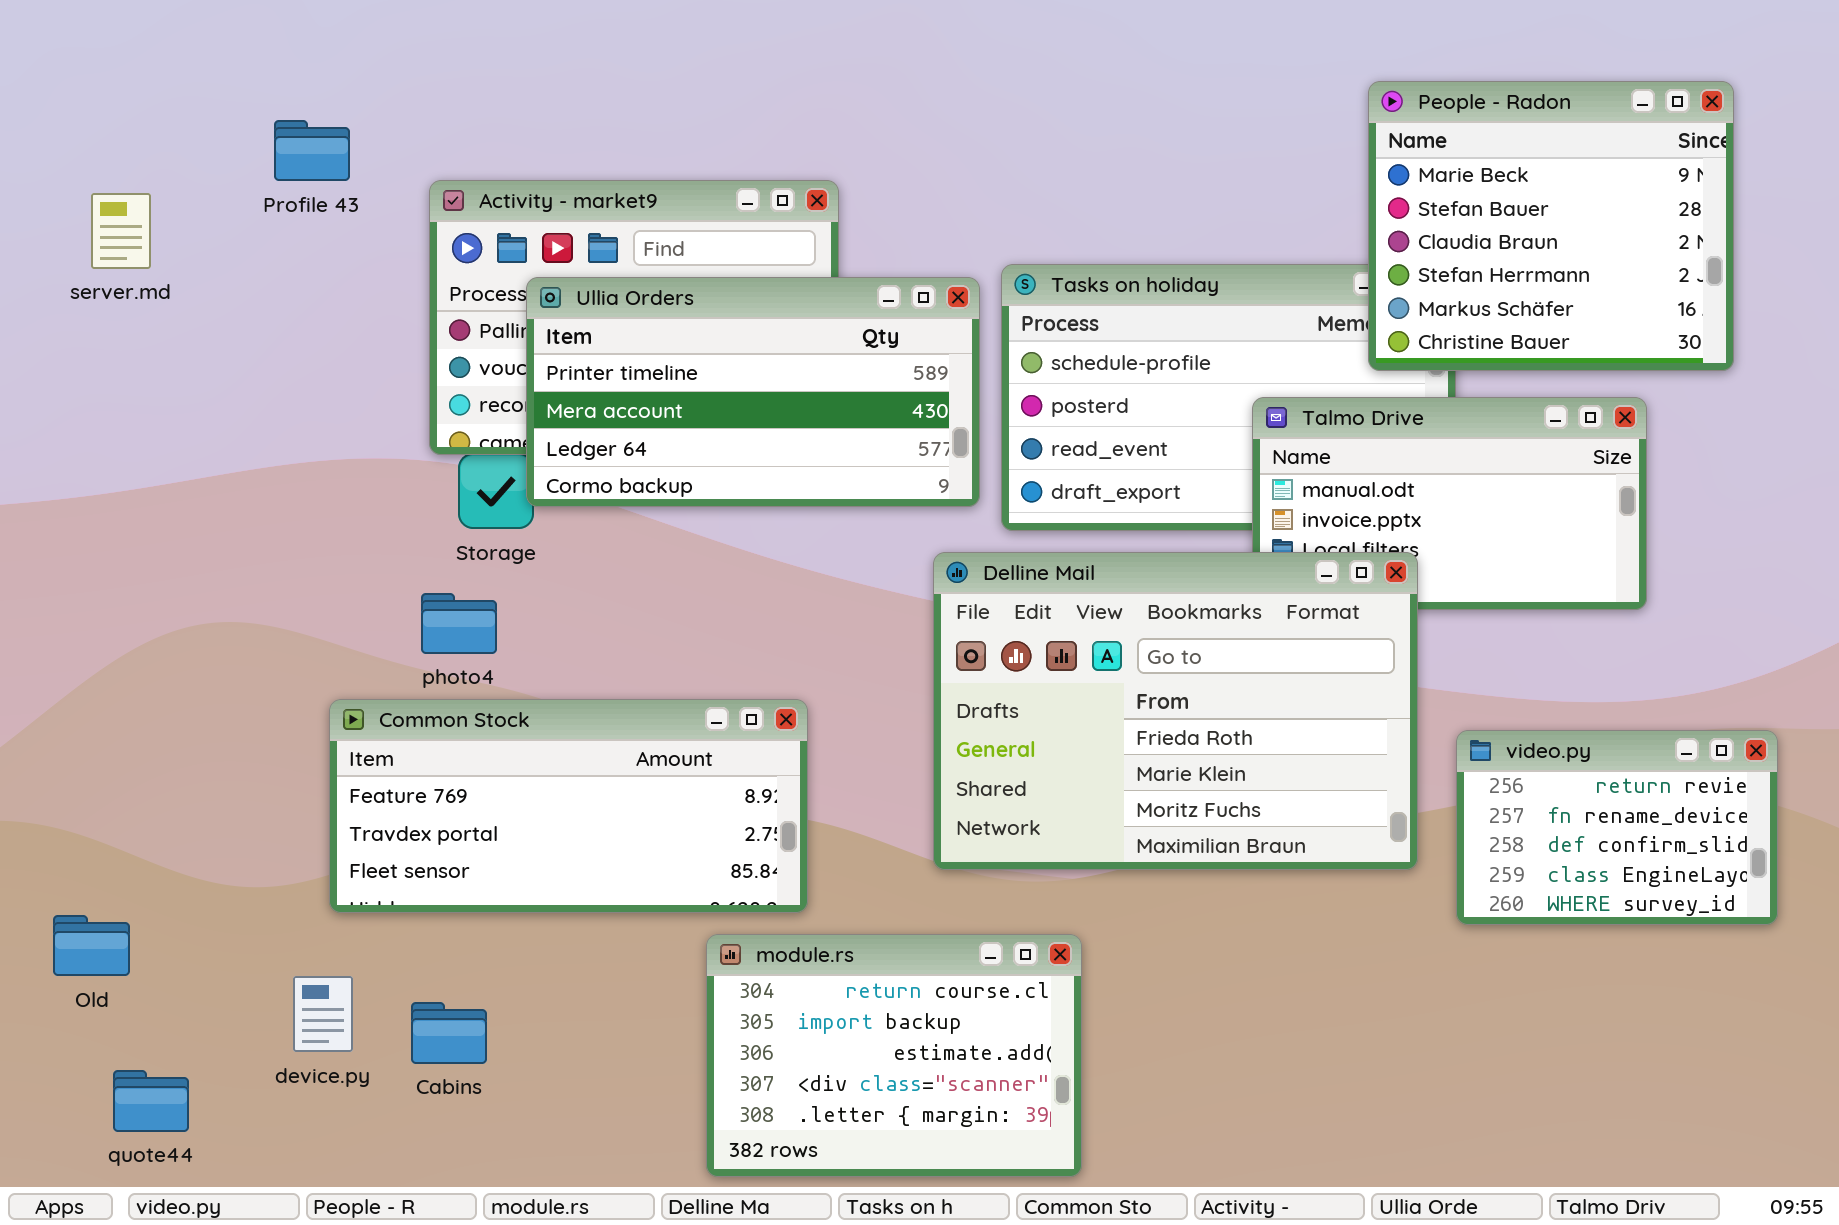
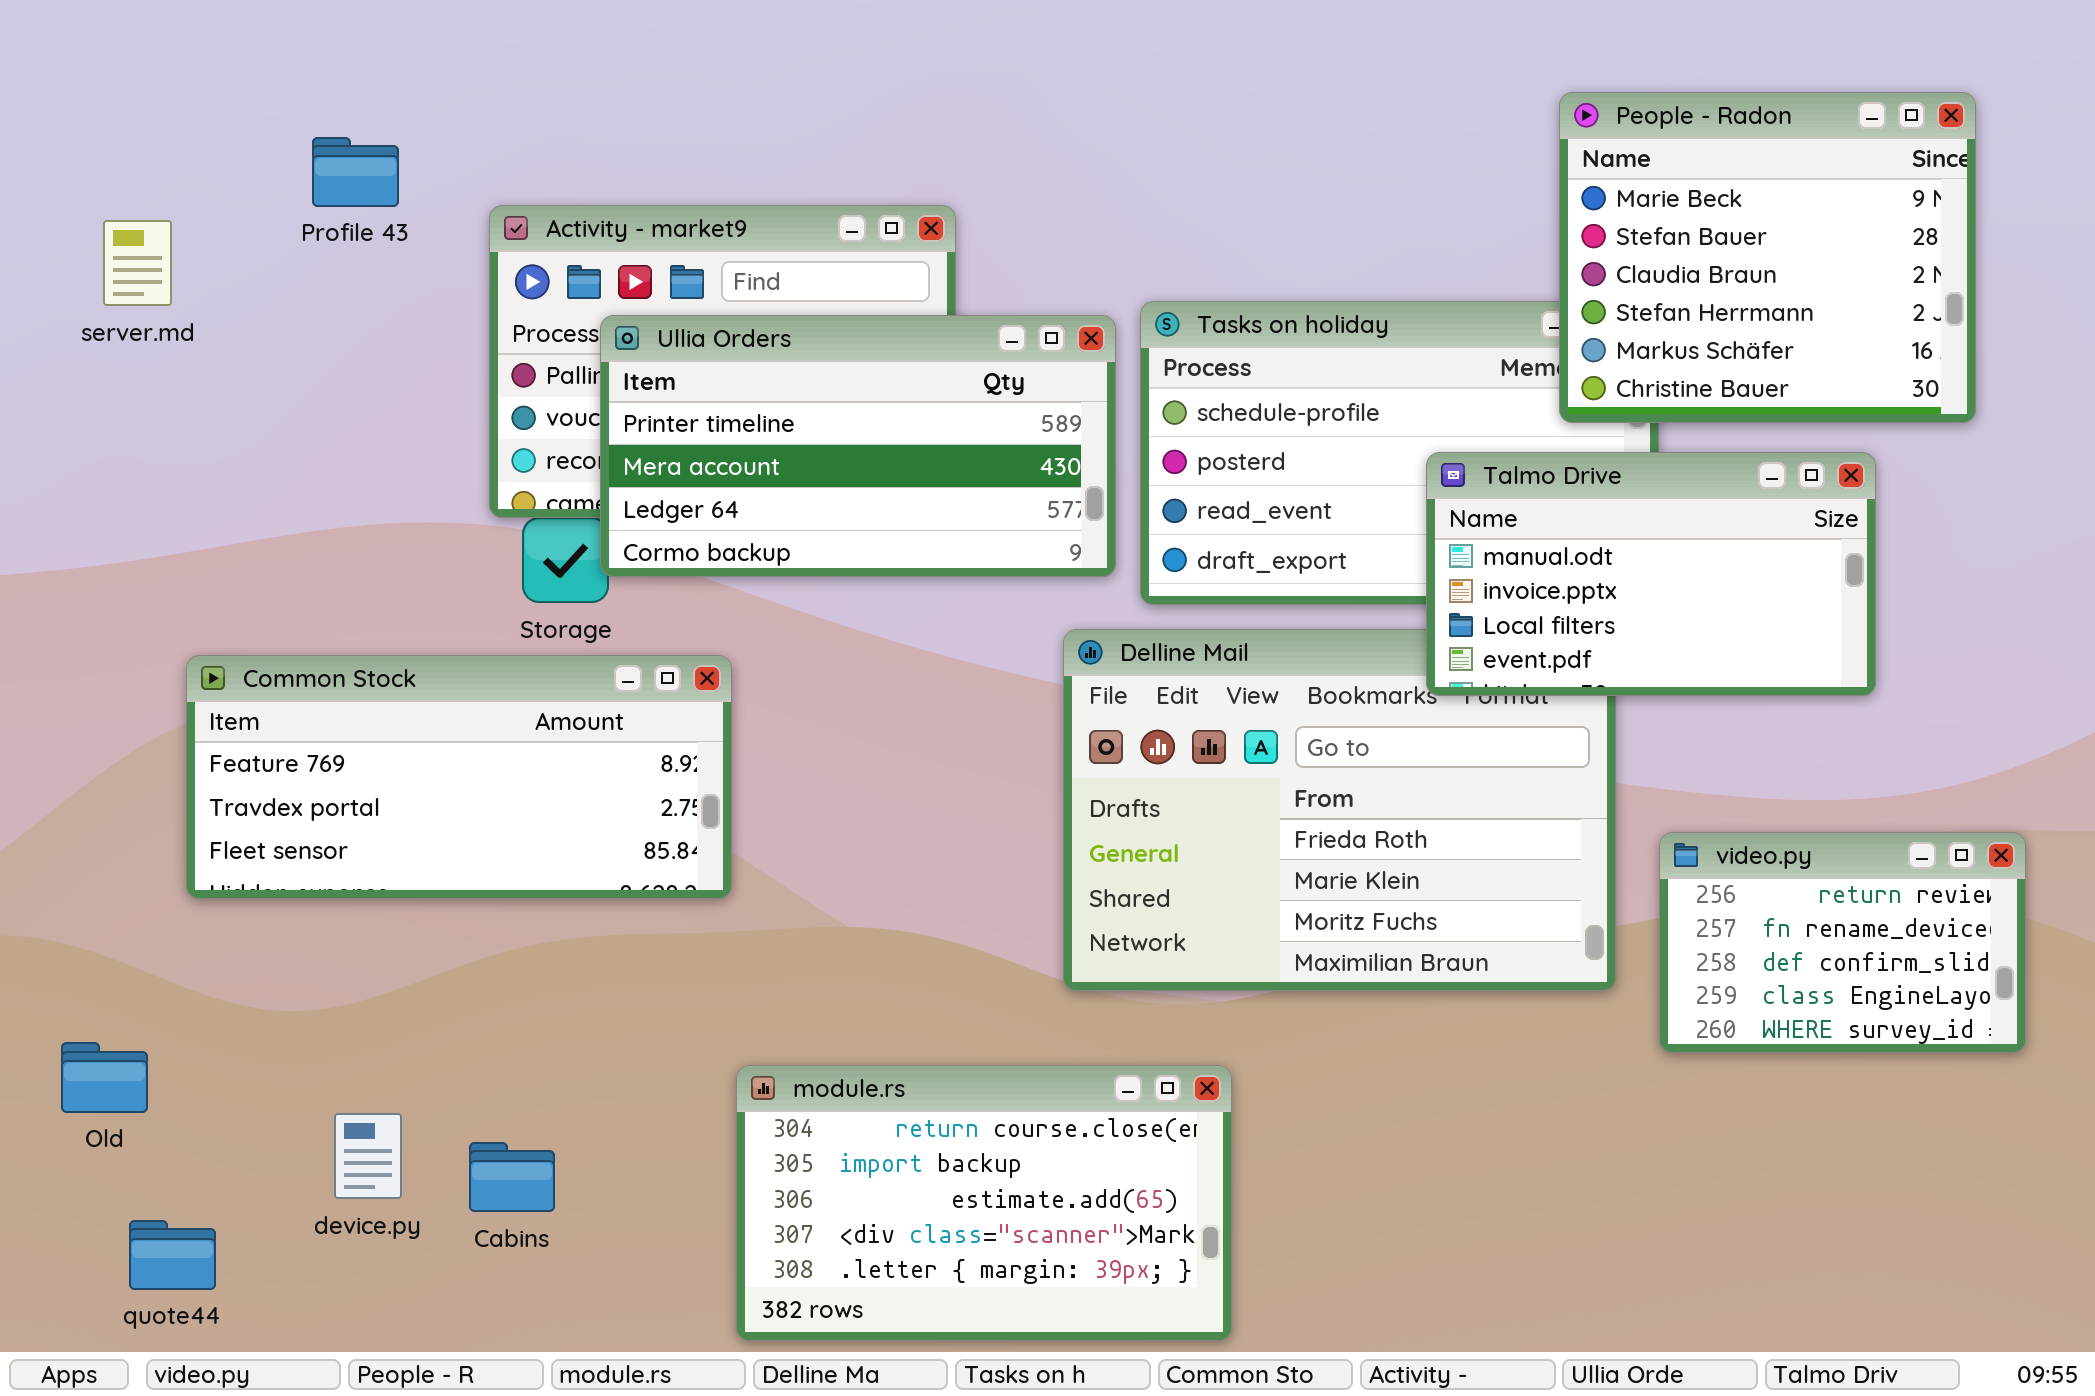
Talmo Drive: [1252,397,1647,610] -> [1426,452,1876,696], raised
Common Stock: [329,699,808,913] -> [186,655,732,899], moved
module.rs: [706,934,1082,1177] -> [736,1065,1232,1341], resized

